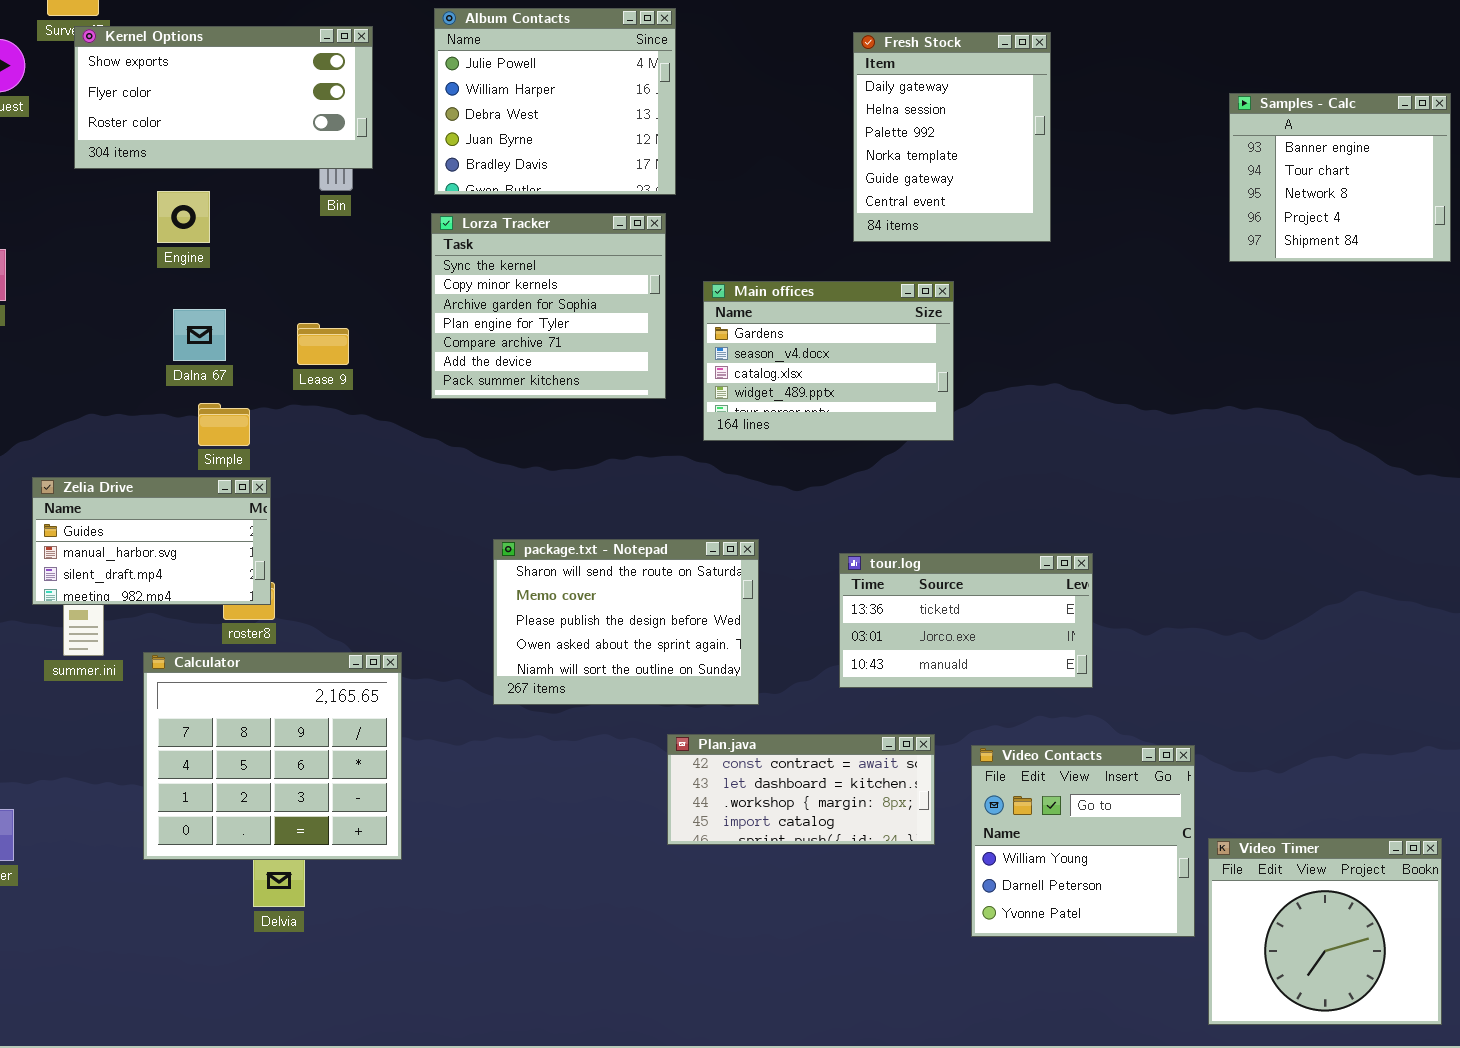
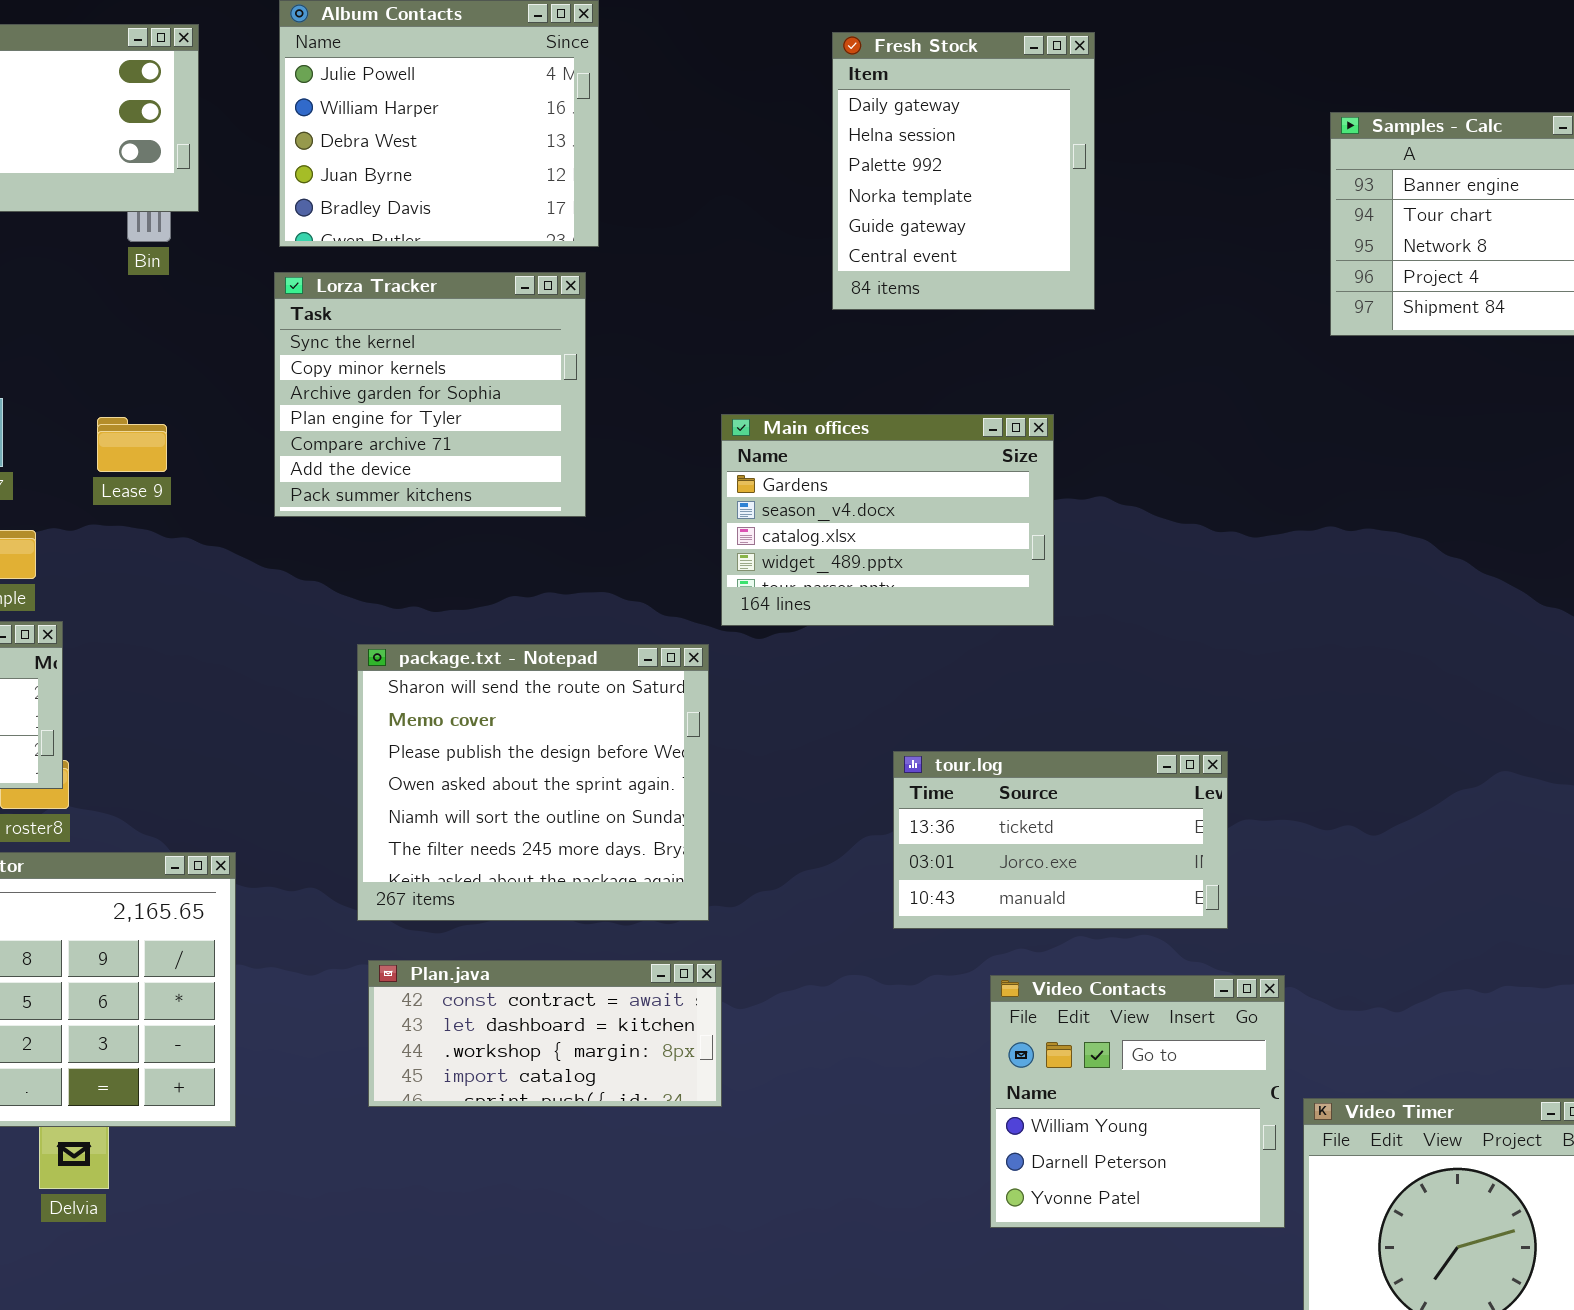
Main offices: [703,281,954,441] -> [721,414,1054,626], moved
package.txt - Notepad: [493,539,759,705] -> [357,644,709,921], resized
tour.log: [839,553,1093,688] -> [893,751,1228,929], moved
Plan.java: [667,734,935,845] -> [368,960,722,1107], moved

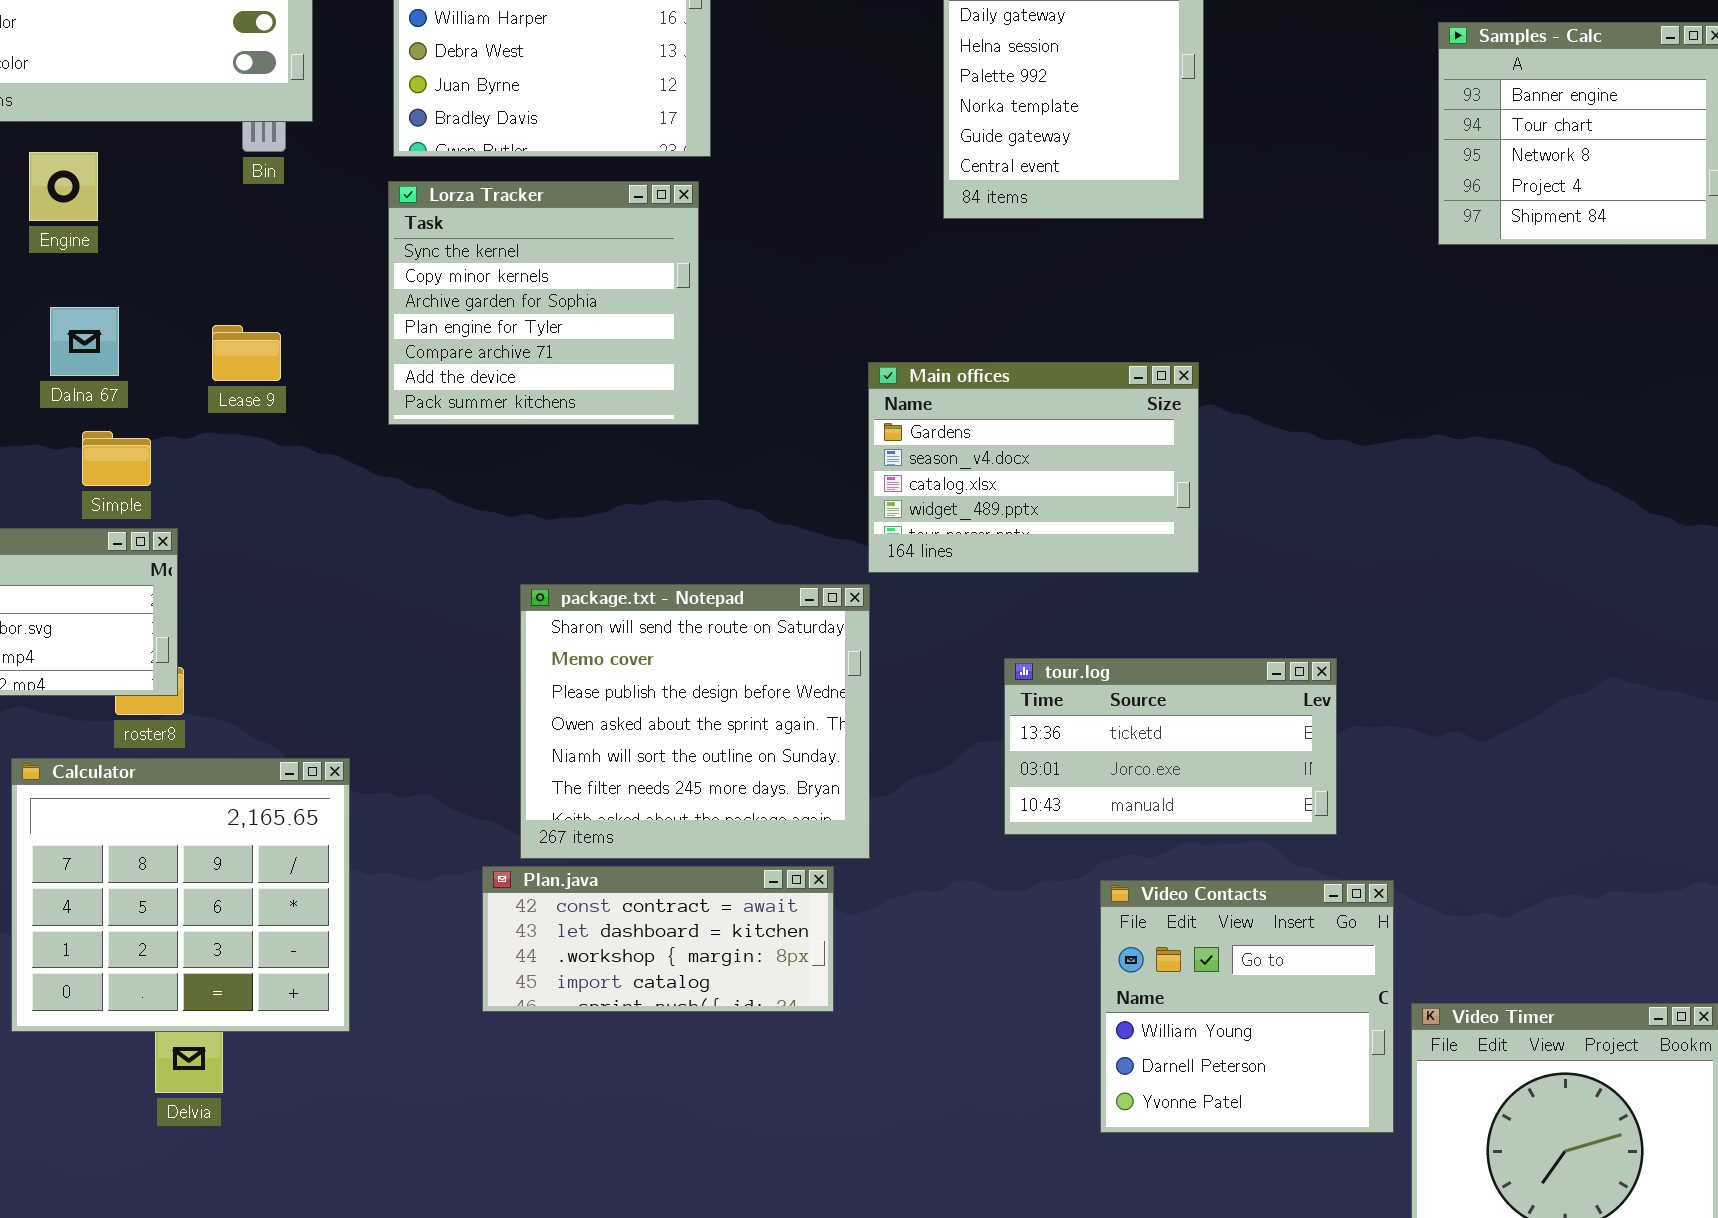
Main offices: [721,414,1054,626] -> [868,362,1199,573], moved
package.txt - Notepad: [357,644,709,921] -> [520,584,870,859], moved

